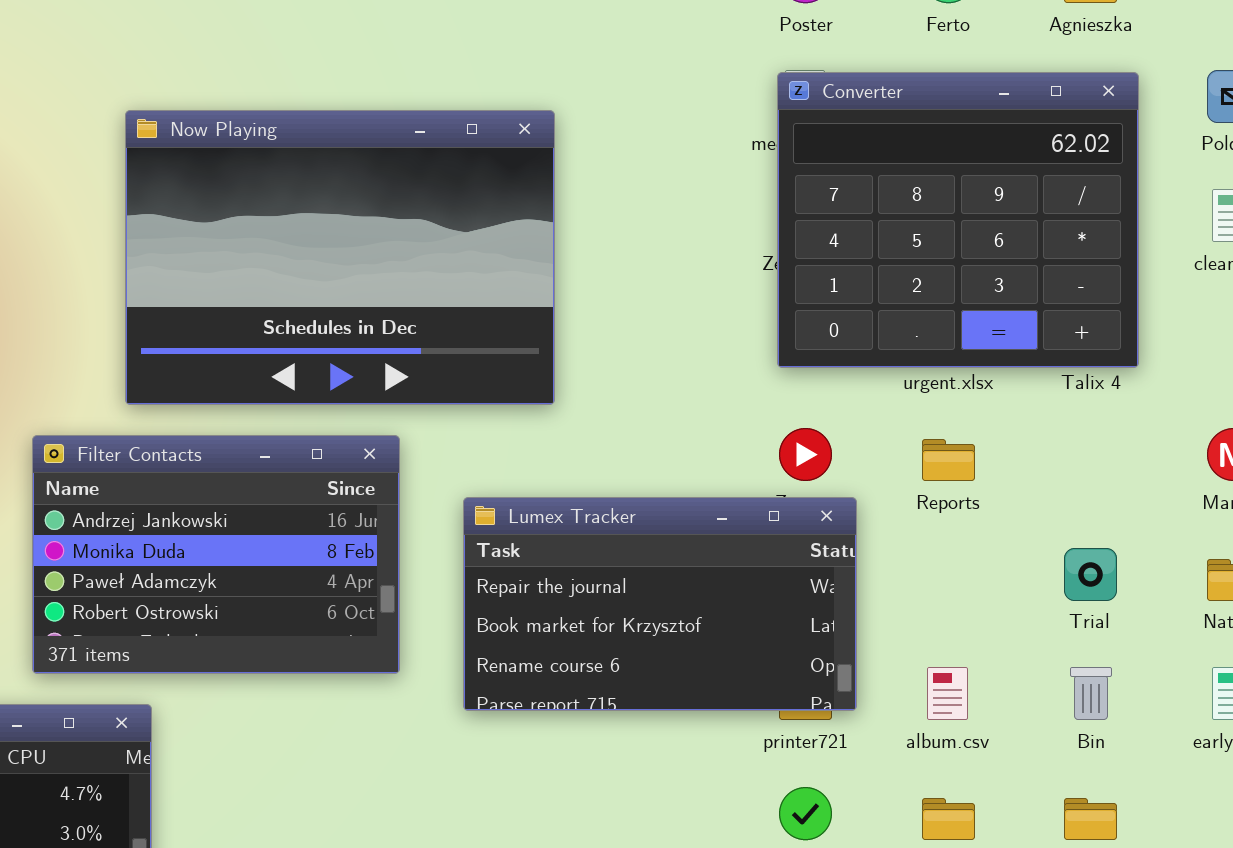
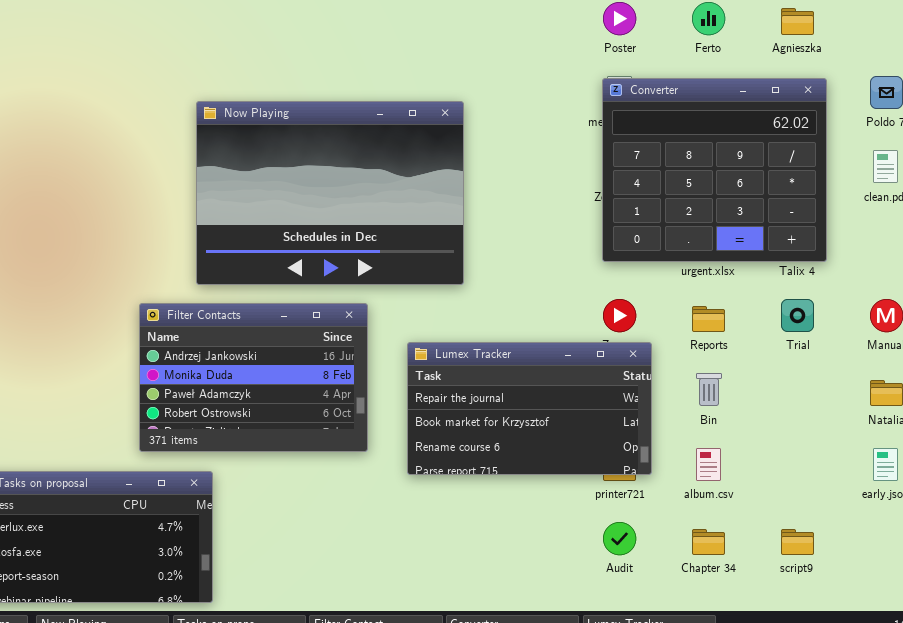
Trial: [1064,548,1117,601] -> [781,299,814,332], moved
Bin: [1070,667,1112,720] -> [696,373,722,406], moved

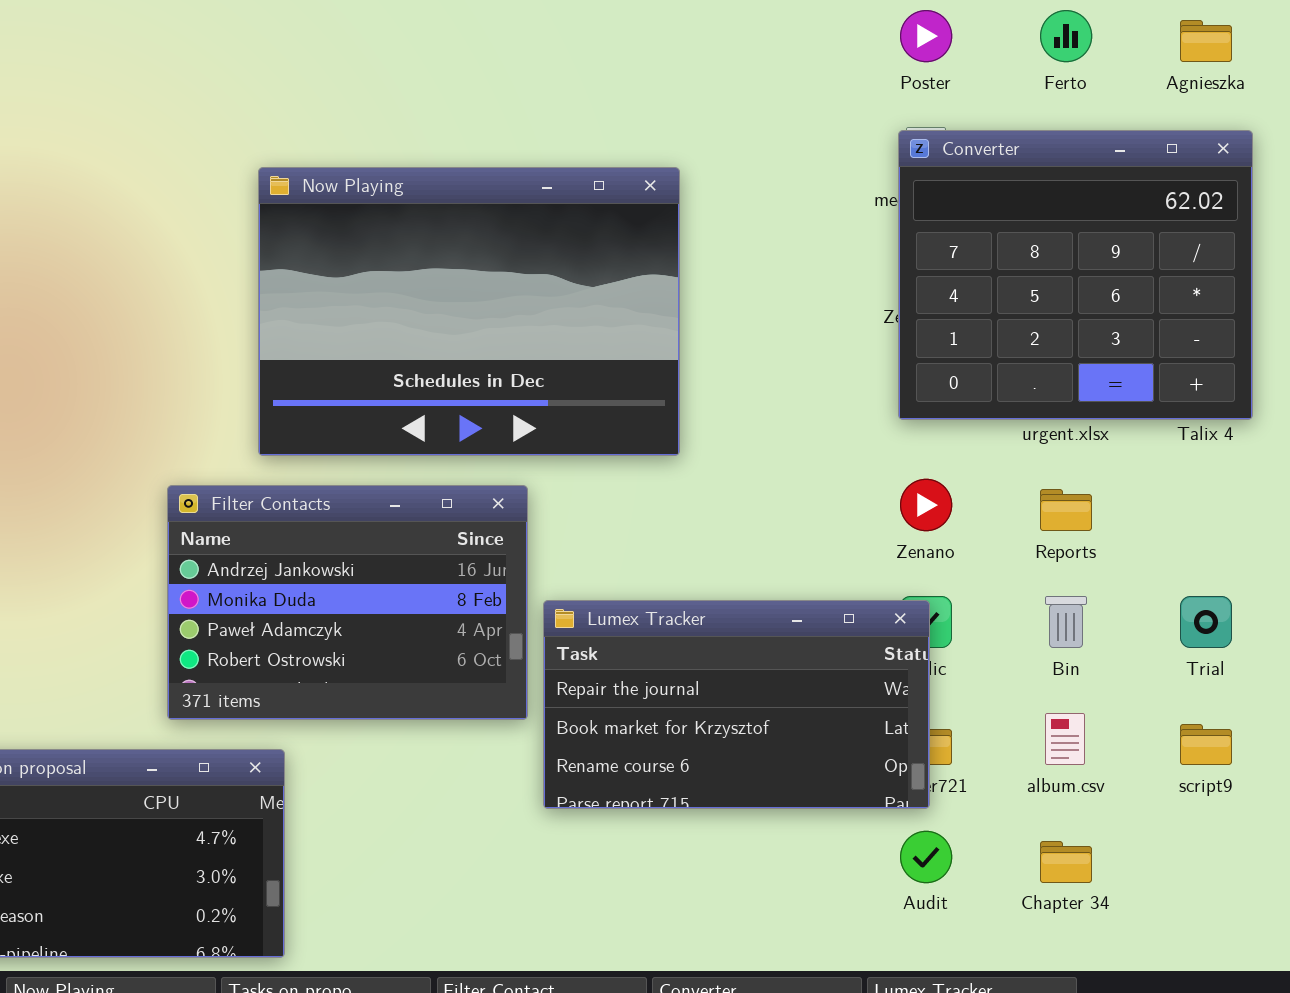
Trial: [781,299,814,332] -> [1180,596,1232,648], moved
Lumex Tracker: [407,342,652,475] -> [543,600,930,809], moved
script9: [781,529,814,555] -> [1180,724,1232,765], moved

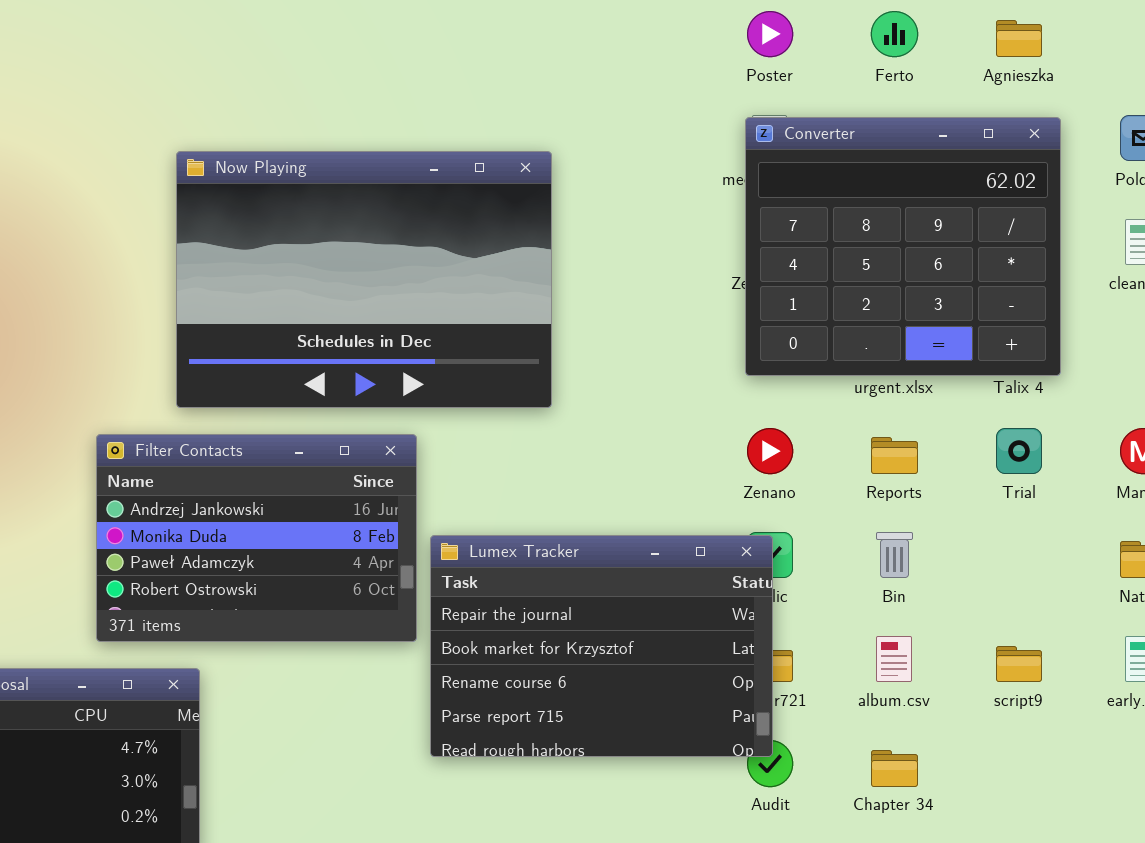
Trial: [1180,596,1232,648] -> [996,428,1042,474], moved
Lumex Tracker: [543,600,930,809] -> [430,535,773,757], resized

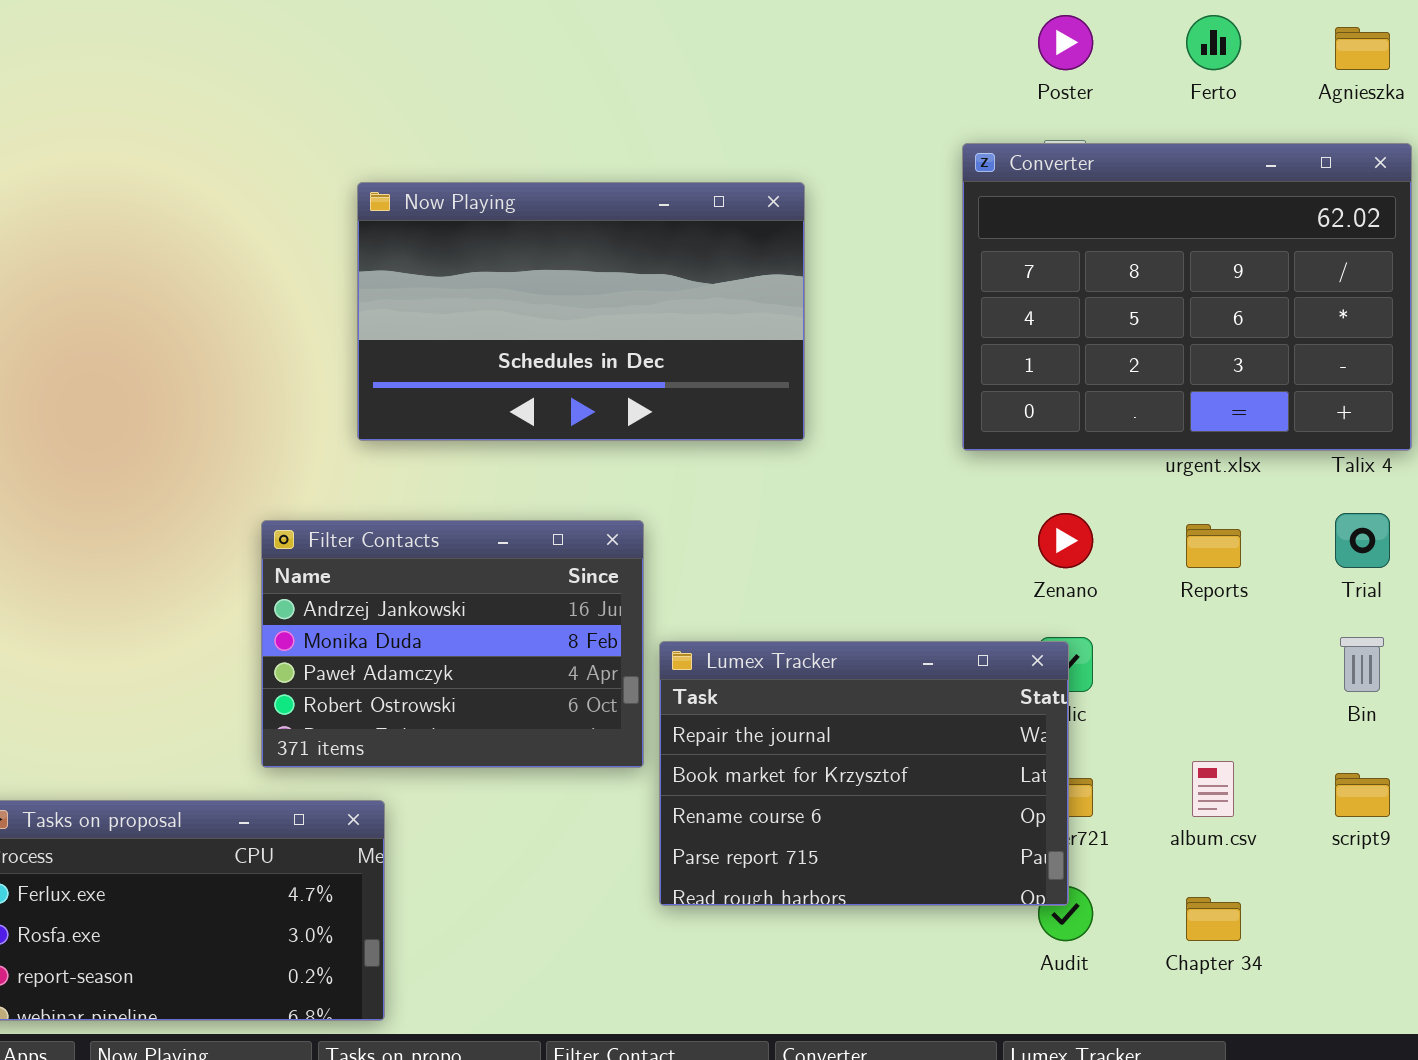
Converter: [745,117,1061,376] -> [962,143,1412,451], resized
Now Playing: [176,151,552,408] -> [357,182,805,441], resized
Bin: [876,532,913,578] -> [1340,637,1384,692], moved

